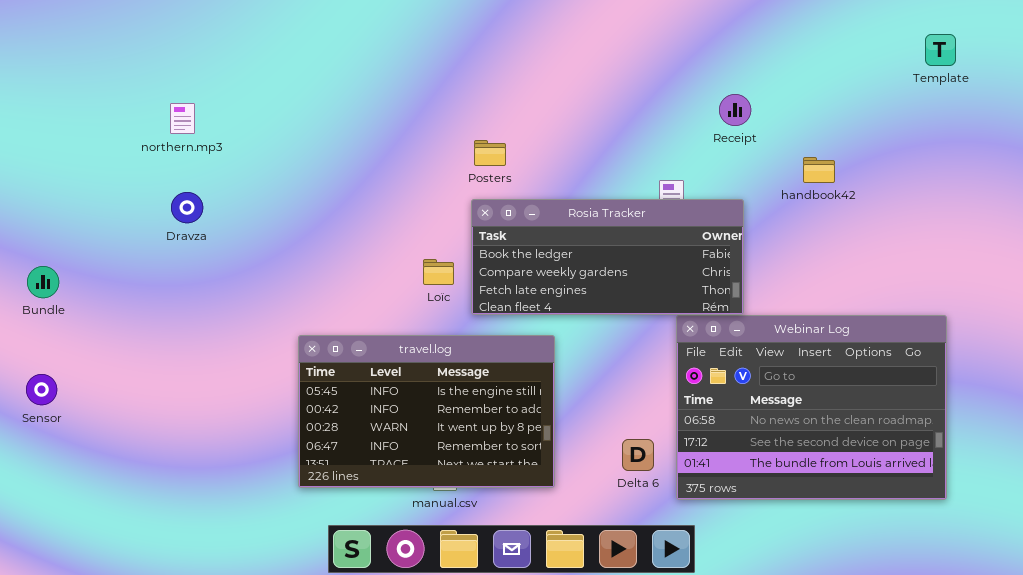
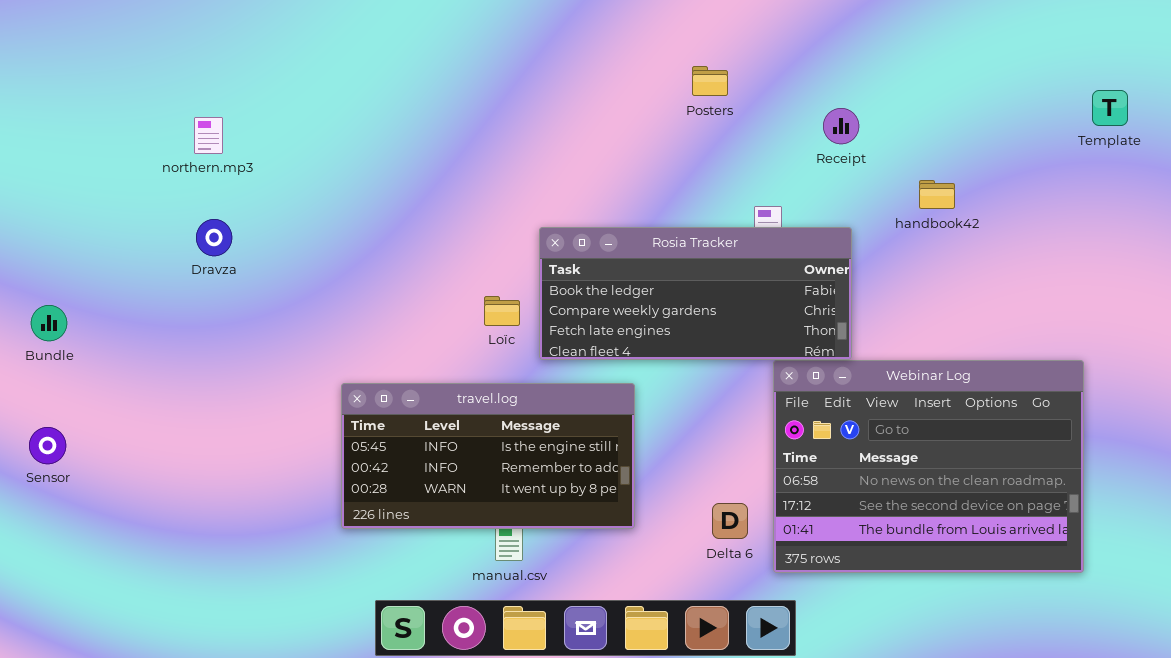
Template: [925,34,956,66] -> [1092,90,1128,126], moved
Posters: [474,140,506,166] -> [692,66,728,96], moved
travel.log: [298,335,555,488] -> [341,383,635,529], resized

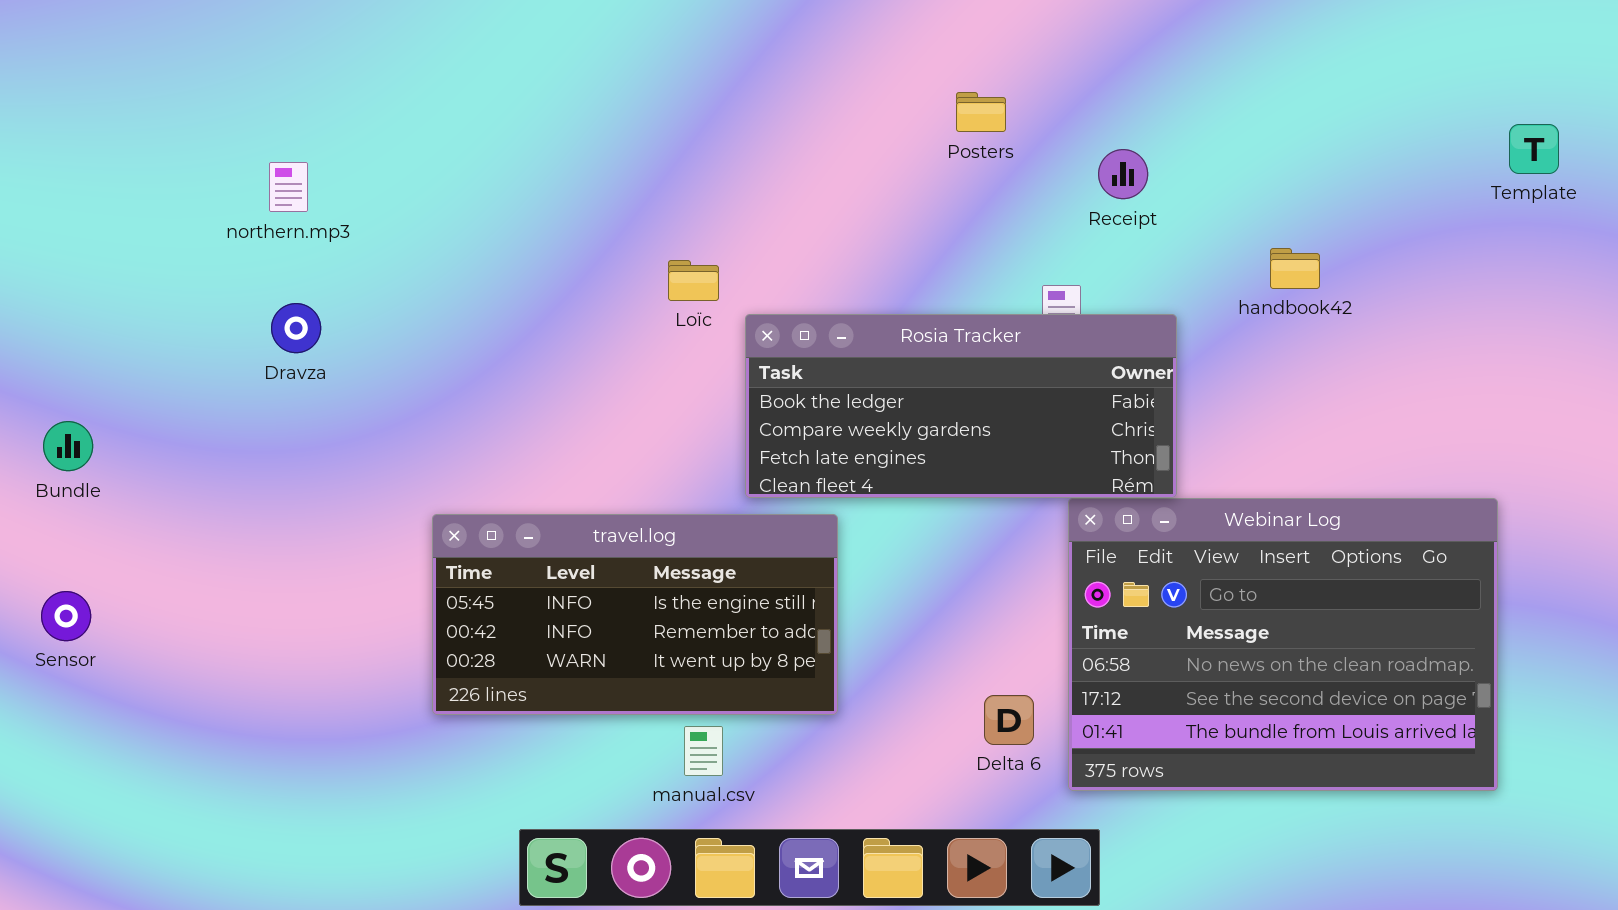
Receipt: [823,108,859,144] -> [1098,149,1148,199], moved
Loïc: [484,296,520,326] -> [668,260,719,301], moved
travel.log: [341,383,635,529] -> [432,514,838,715], moved

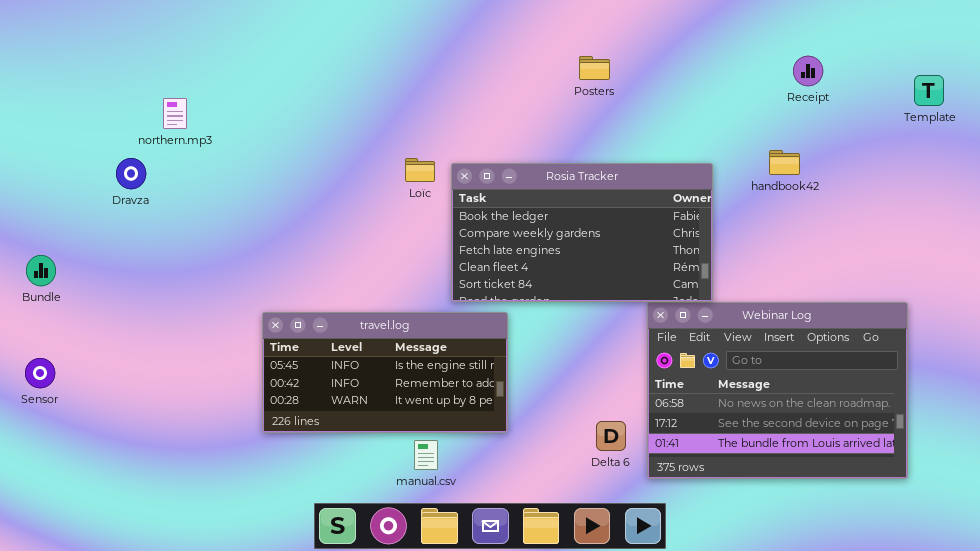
Receipt: [1098,149,1148,199] -> [793,56,823,86], moved
Dravza: [271,303,321,353] -> [116,158,146,189], moved
Rosia Tracker: [745,314,1177,498] -> [451,163,713,302], resized

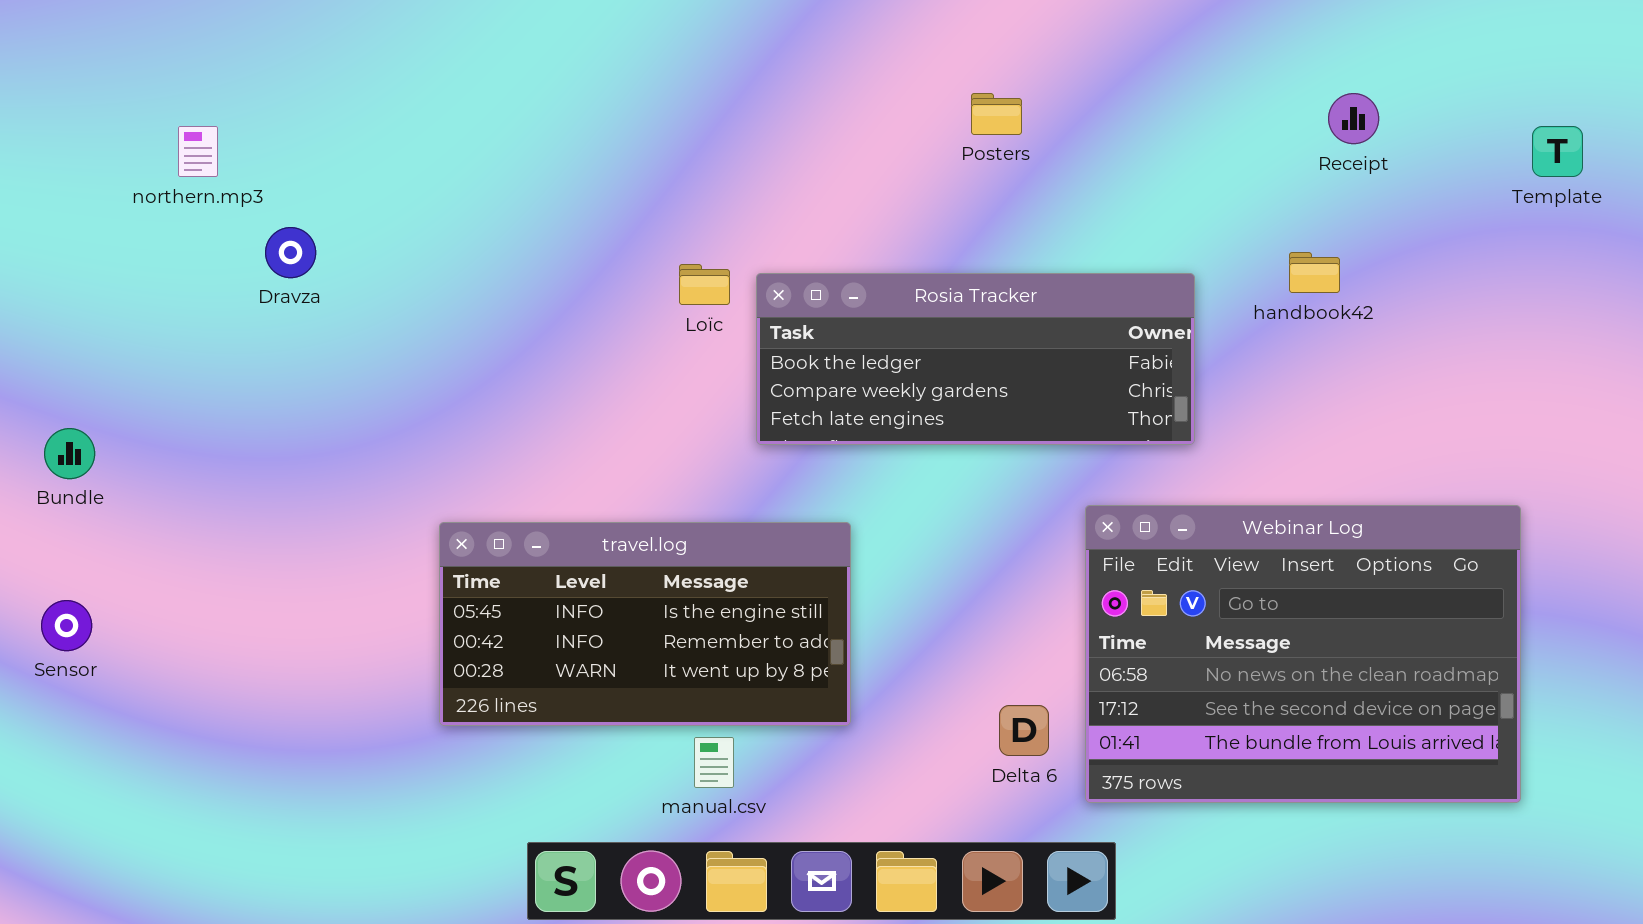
northern.mp3: [163,98,187,129] -> [178,126,218,177], moved
Dravza: [116,158,146,189] -> [265,227,316,278], moved
Rosia Tracker: [451,163,713,302] -> [756,273,1195,445], resized

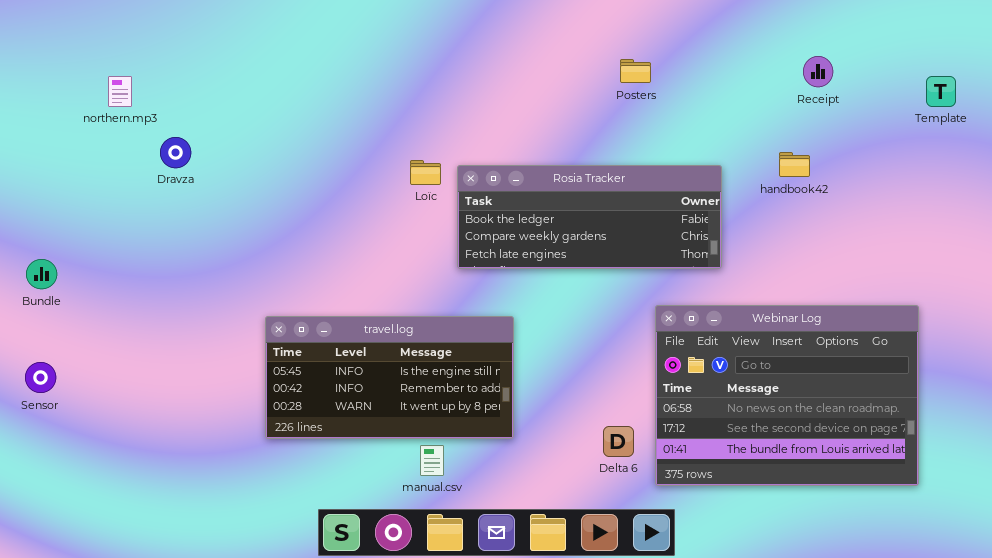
Posters: [971,93,1022,135] -> [620,59,651,83], moved

